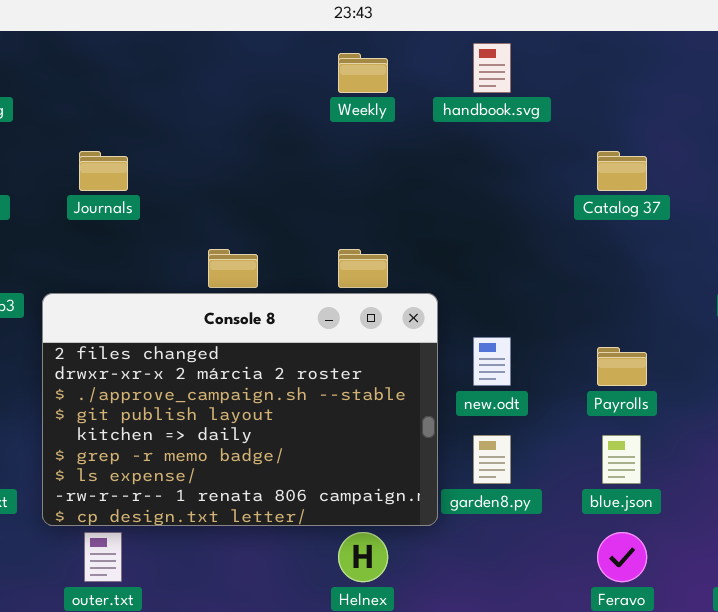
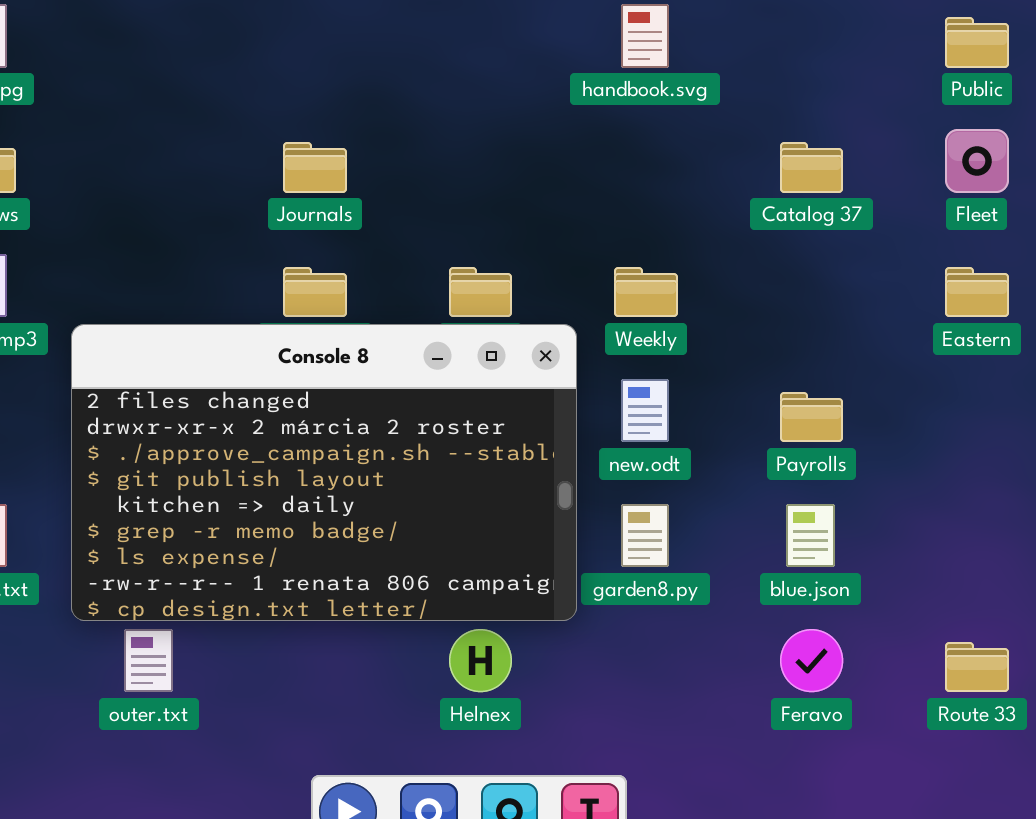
Weekly: [338,53,388,93] -> [614,267,678,317], moved
Journals: [79,151,128,191] -> [283,142,347,193], moved

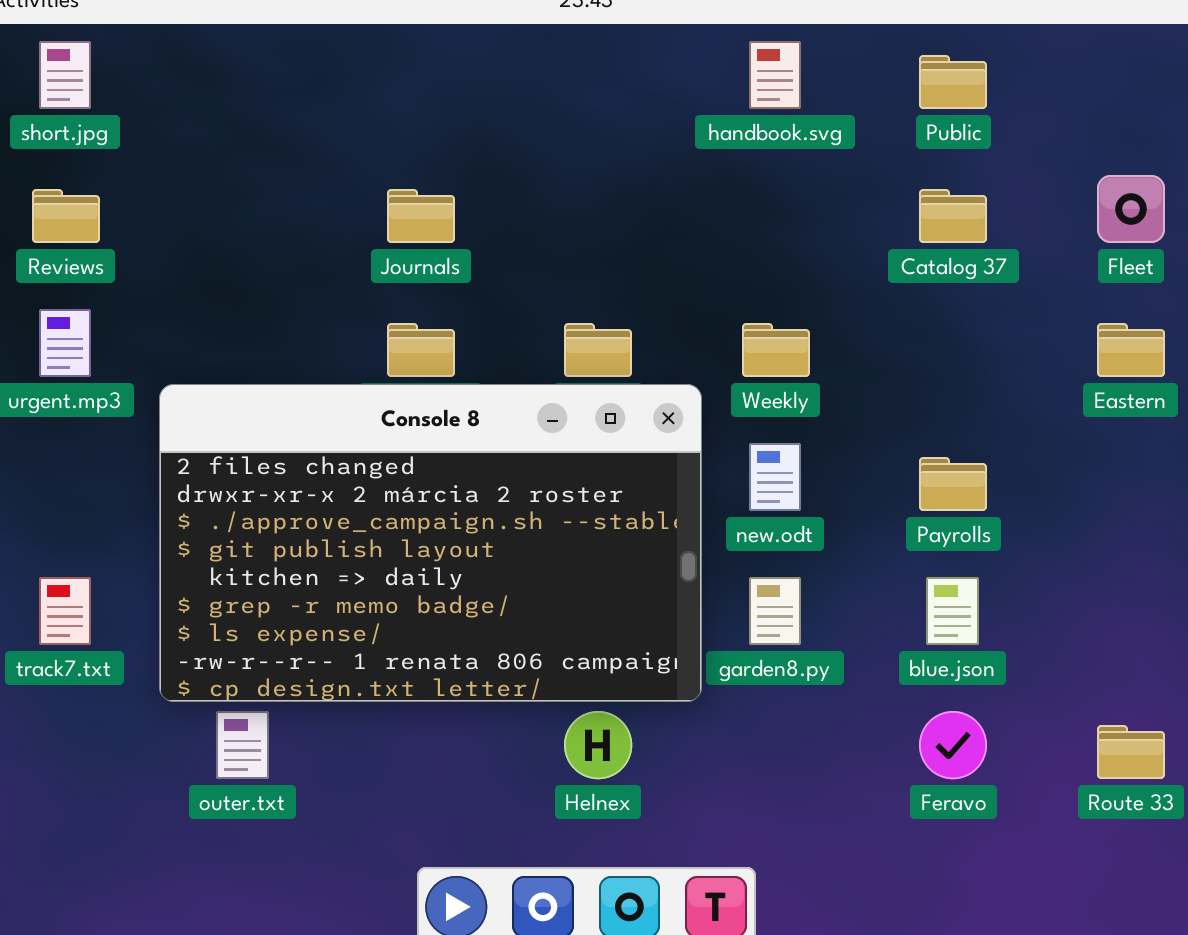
Public: [945,17,1009,68] -> [919,55,987,109], moved

